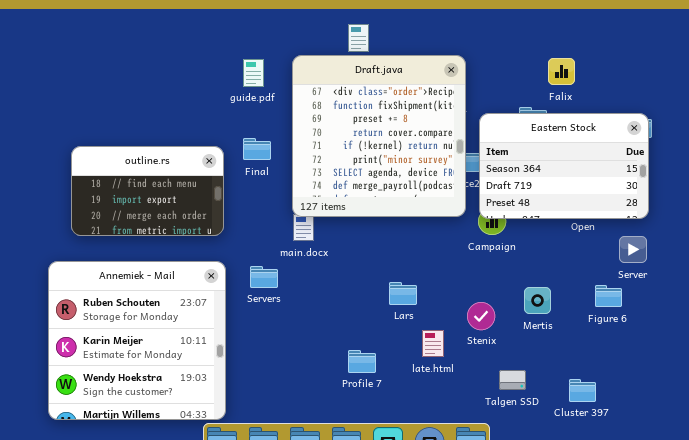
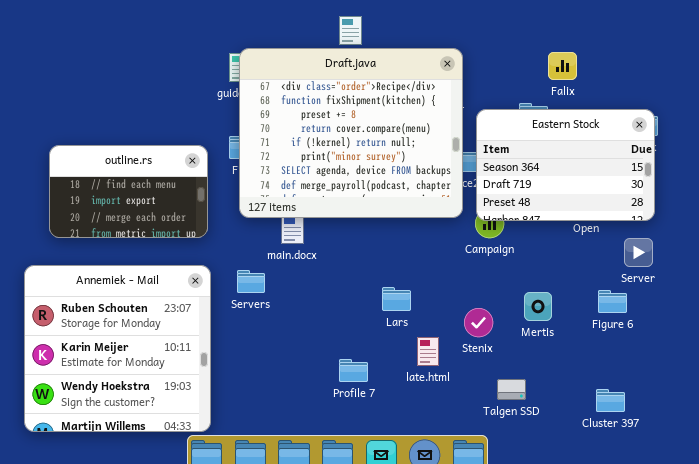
Draft.java: [292,55,466,217] -> [239,48,463,218], resized
Cluster 397: [569,379,596,402] -> [596,389,625,412], moved

